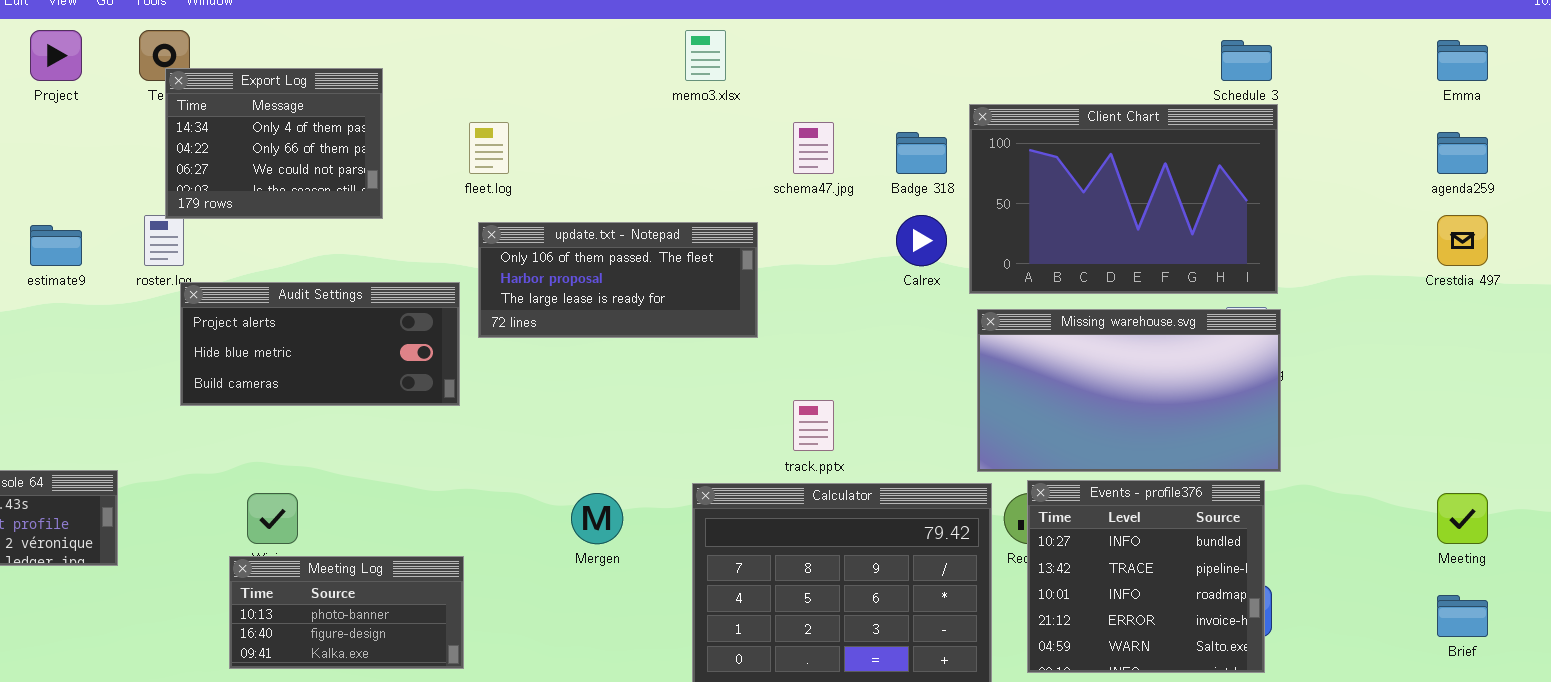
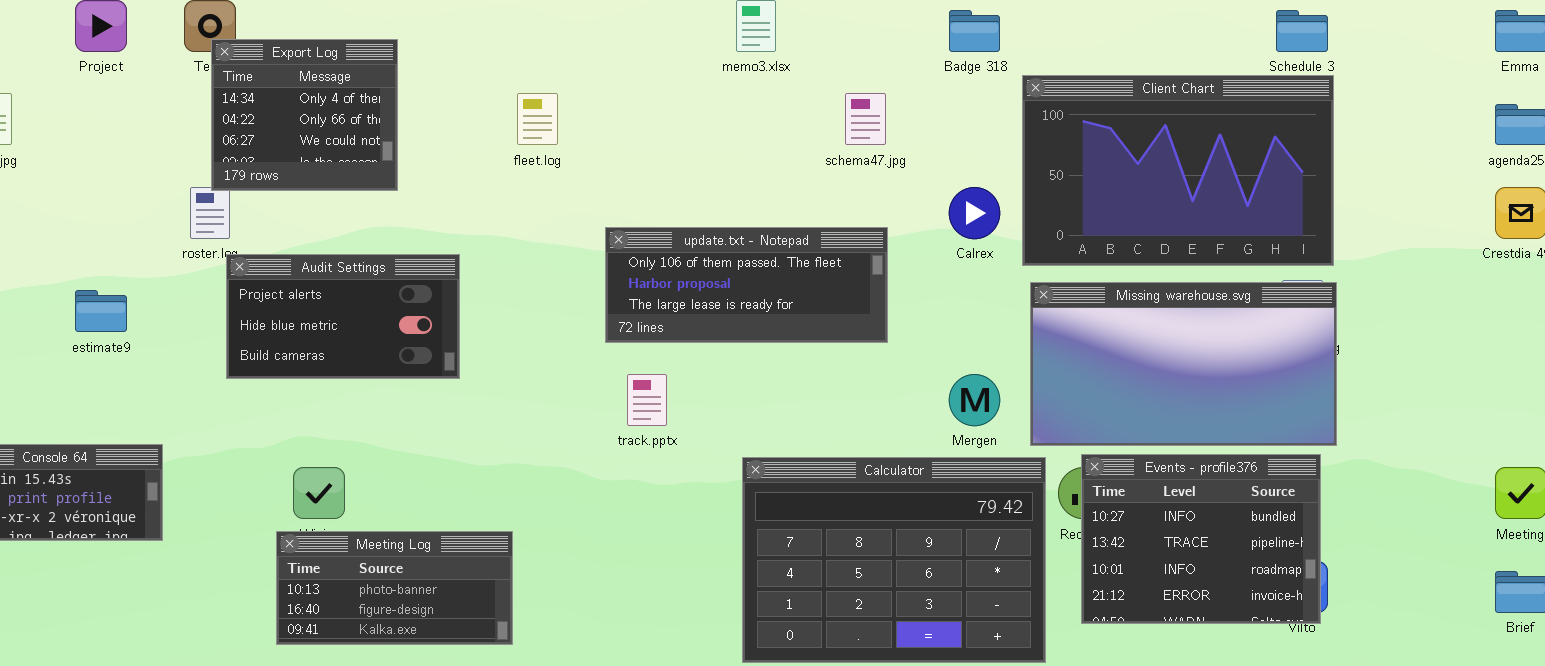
Export Log: [165,68,383,219] -> [211,39,398,191], resized
Badge 318: [896,132,947,174] -> [949,10,1000,52], moved
update.txt - Notepad: [478,222,758,338] -> [605,227,888,343], moved
estimate9: [30,225,82,266] -> [75,290,127,332], moved
Audit Settings: [180,282,460,406] -> [226,254,460,379], resized
track.pptx: [793,400,834,451] -> [627,374,667,426], moved
Events - profile376: [1027,480,1265,673] -> [1081,454,1321,624], resized
Mergen: [571,493,623,544] -> [949,374,1000,426], moved

